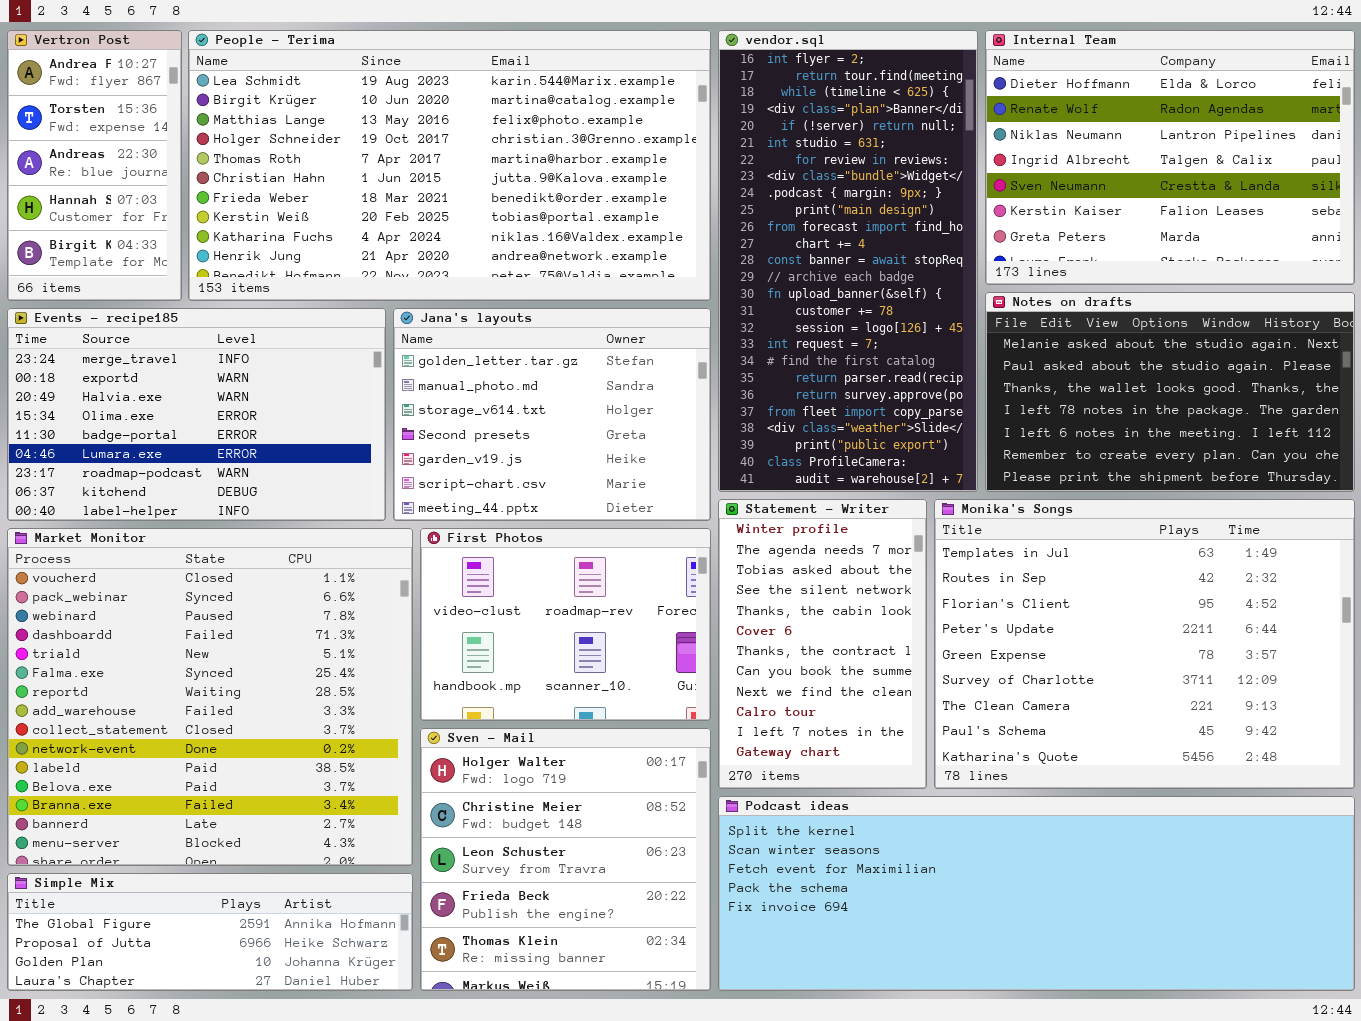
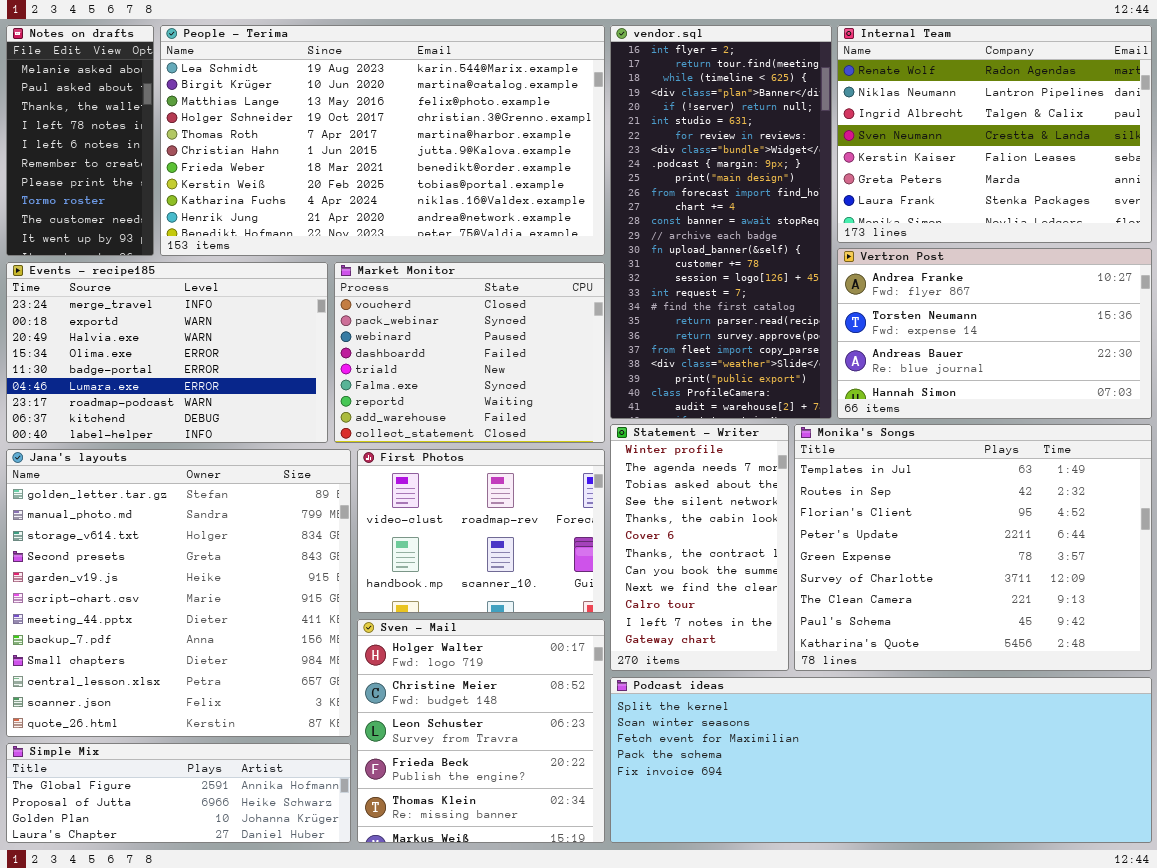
Vertron Post: [7,30,182,301] -> [837,248,1152,419], moved, resized
Internal Team: [985,30,1355,285] -> [837,25,1152,243], scrolled down 1 row
Notes on drafts: [985,292,1355,492] -> [6,25,154,256], moved, resized
Jana's layouts: [393,308,711,521] -> [6,449,351,737], moved, resized
Market Monitor: [7,528,413,866] -> [334,262,605,443], moved, resized

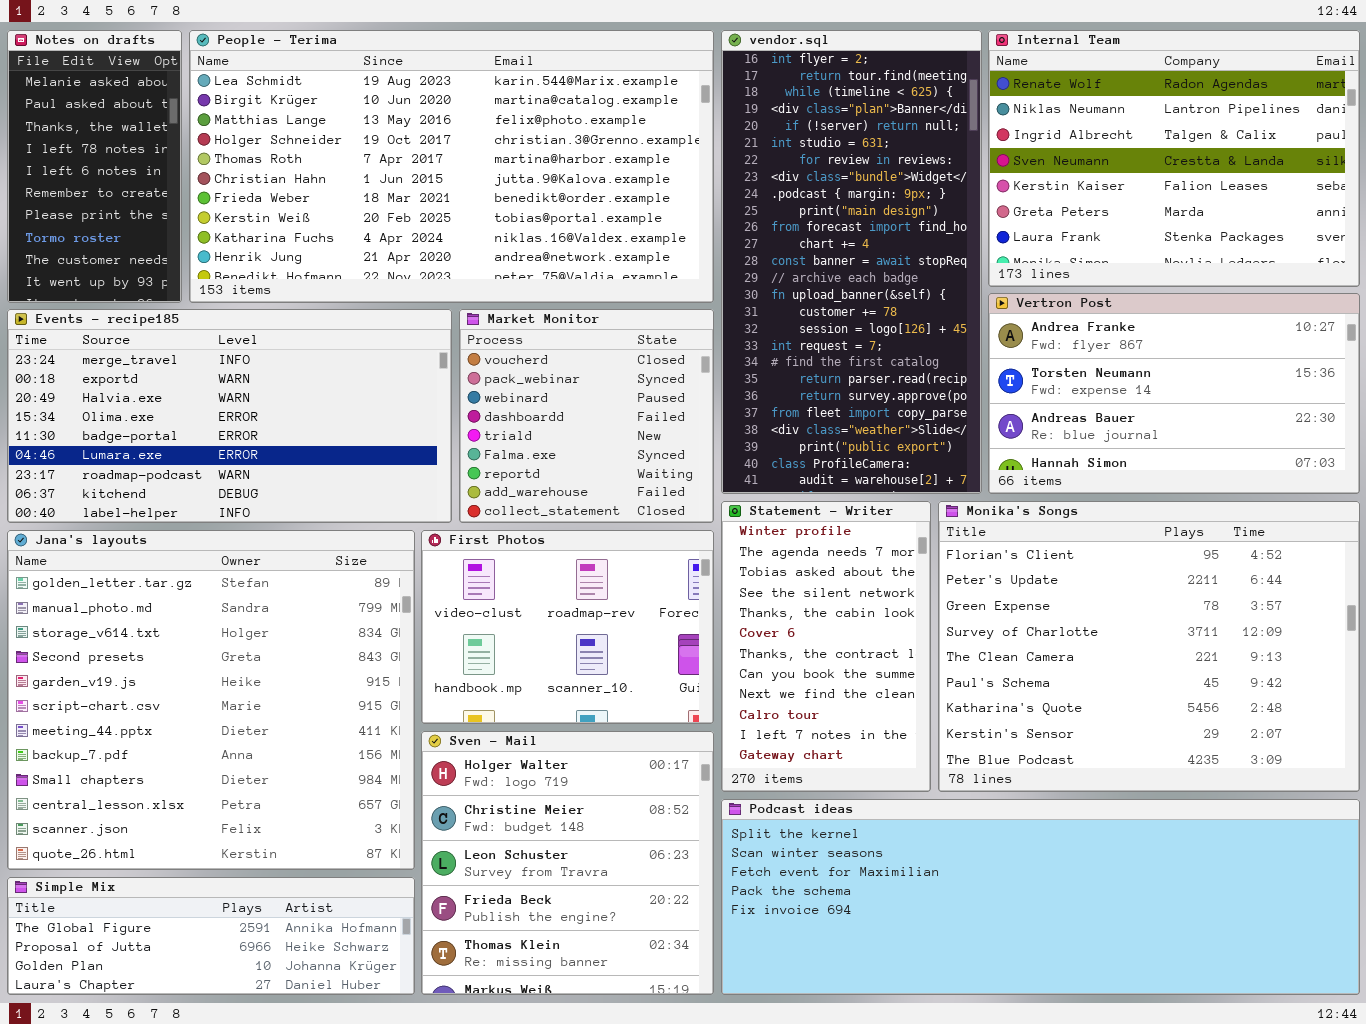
Events - recipe185: [6,262,328,443] -> [7,309,452,523], resized
Market Monitor: [334,262,605,443] -> [459,309,714,523], resized
Monika's Songs: [794,424,1152,671] -> [938,501,1360,792], scrolled down 2 rows

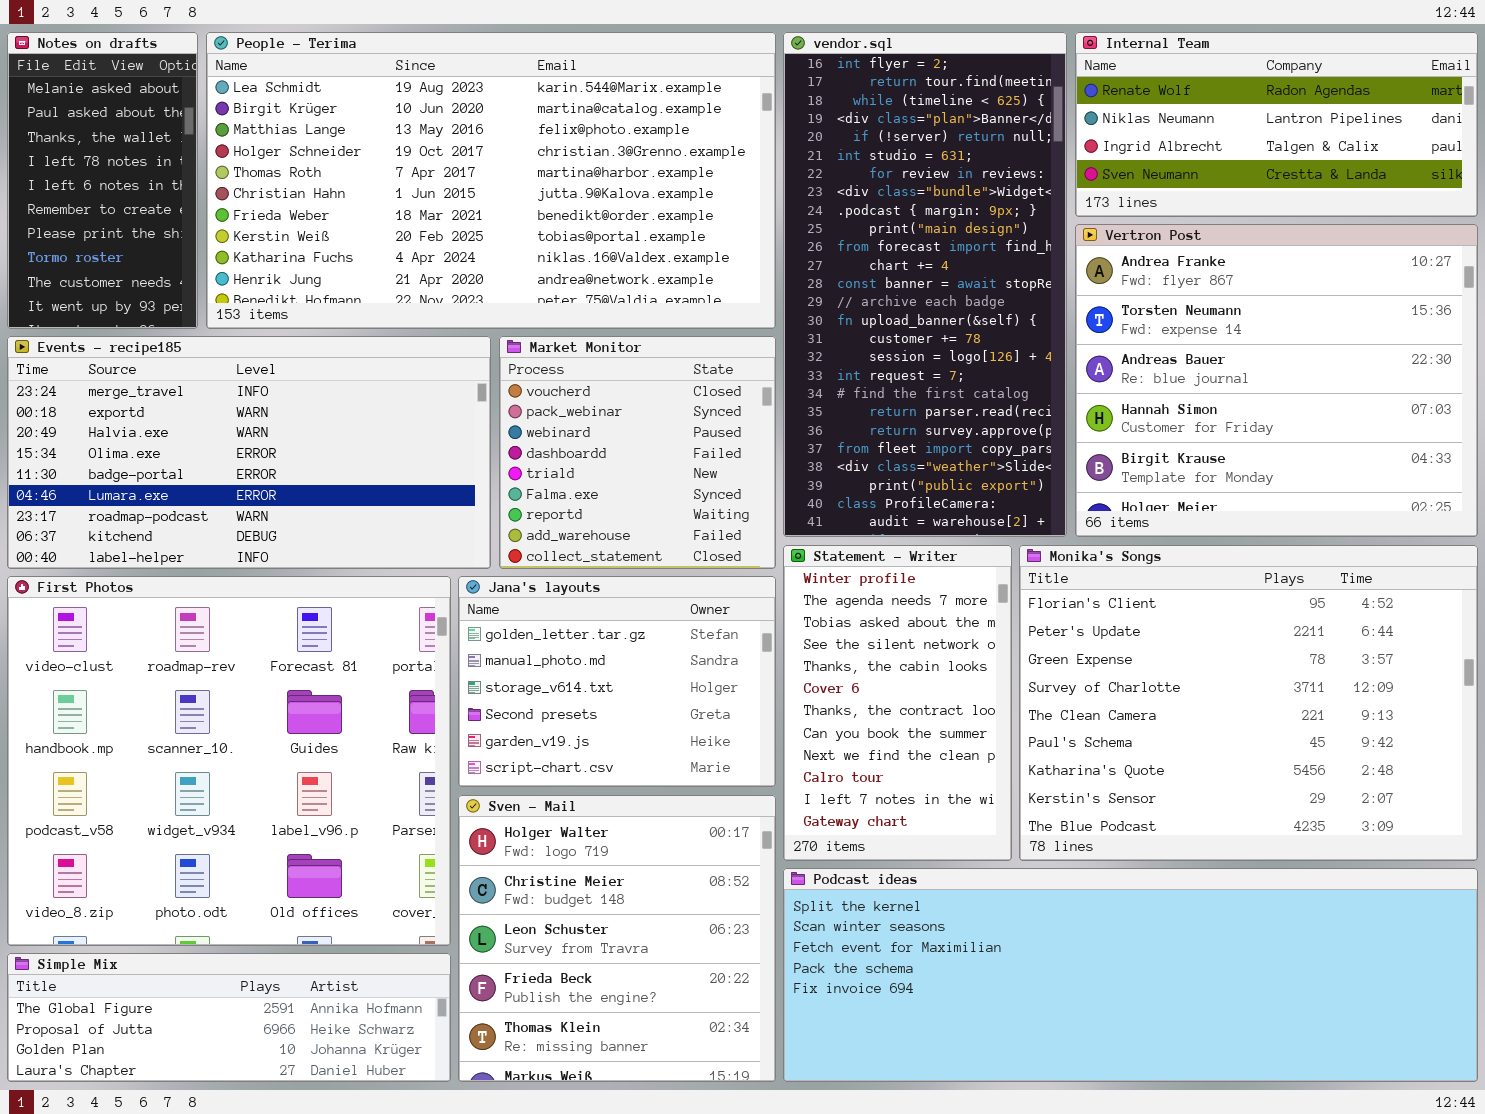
Internal Team: [988,30,1360,287] -> [1075,32,1478,217], resized
Vertron Post: [988,293,1360,494] -> [1075,224,1478,537], resized
Jana's layouts: [7,530,415,870] -> [458,576,776,787], moved, resized
First Photos: [421,530,714,724] -> [7,576,451,946], moved, resized

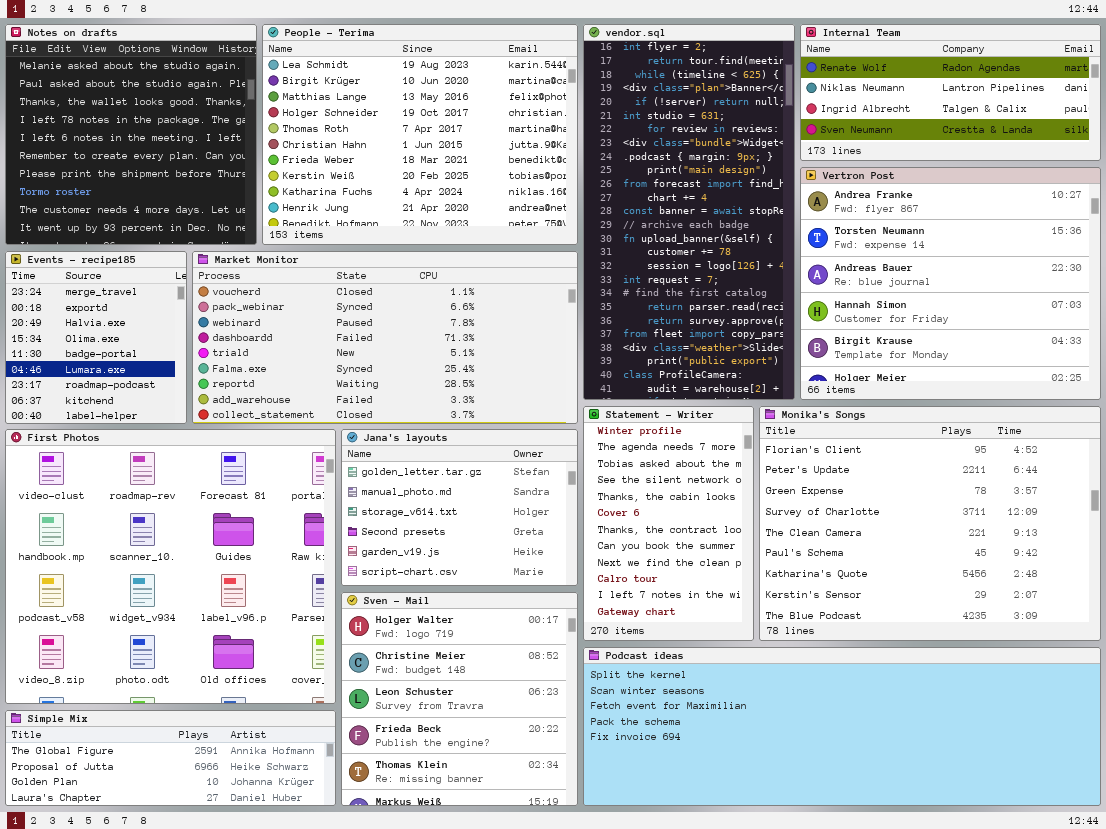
Notes on drafts: [7,32,198,329] -> [5,24,257,245], resized
People - Terima: [206,32,776,329] -> [262,24,578,245], resized
Events - recipe185: [7,336,491,569] -> [5,251,187,424], resized
Market Monitor: [499,336,776,569] -> [192,251,578,424], resized

